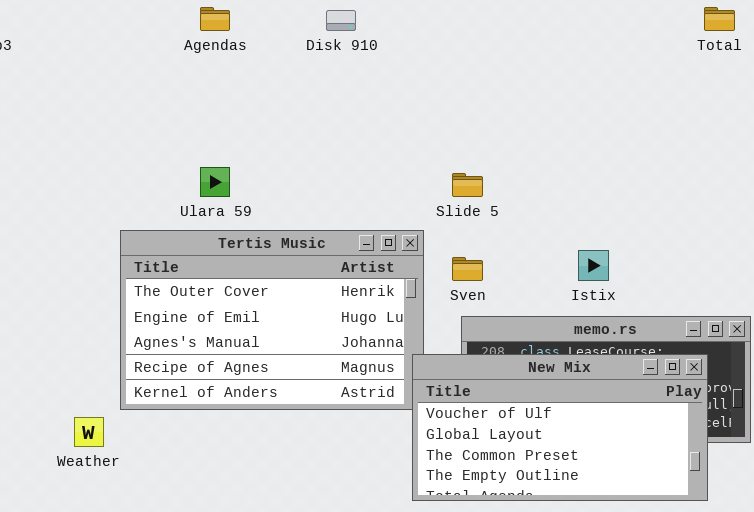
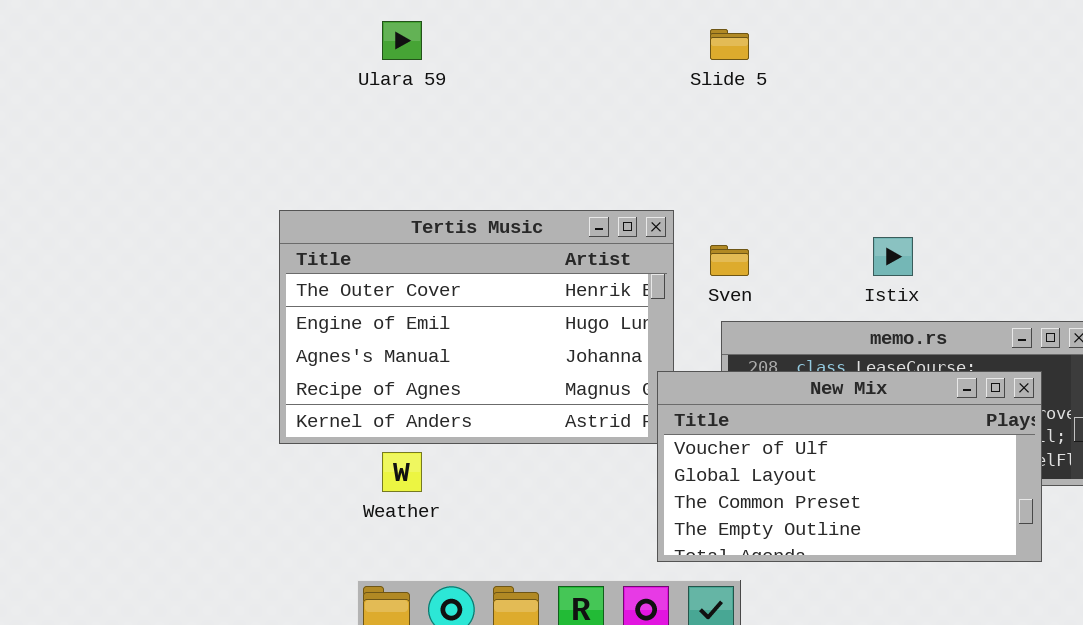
Ulara 59: [200,167,230,197] -> [382,21,422,60], moved
Slide 5: [452,173,483,197] -> [710,29,749,60], moved
Weather: [74,417,104,447] -> [382,452,422,492], moved

